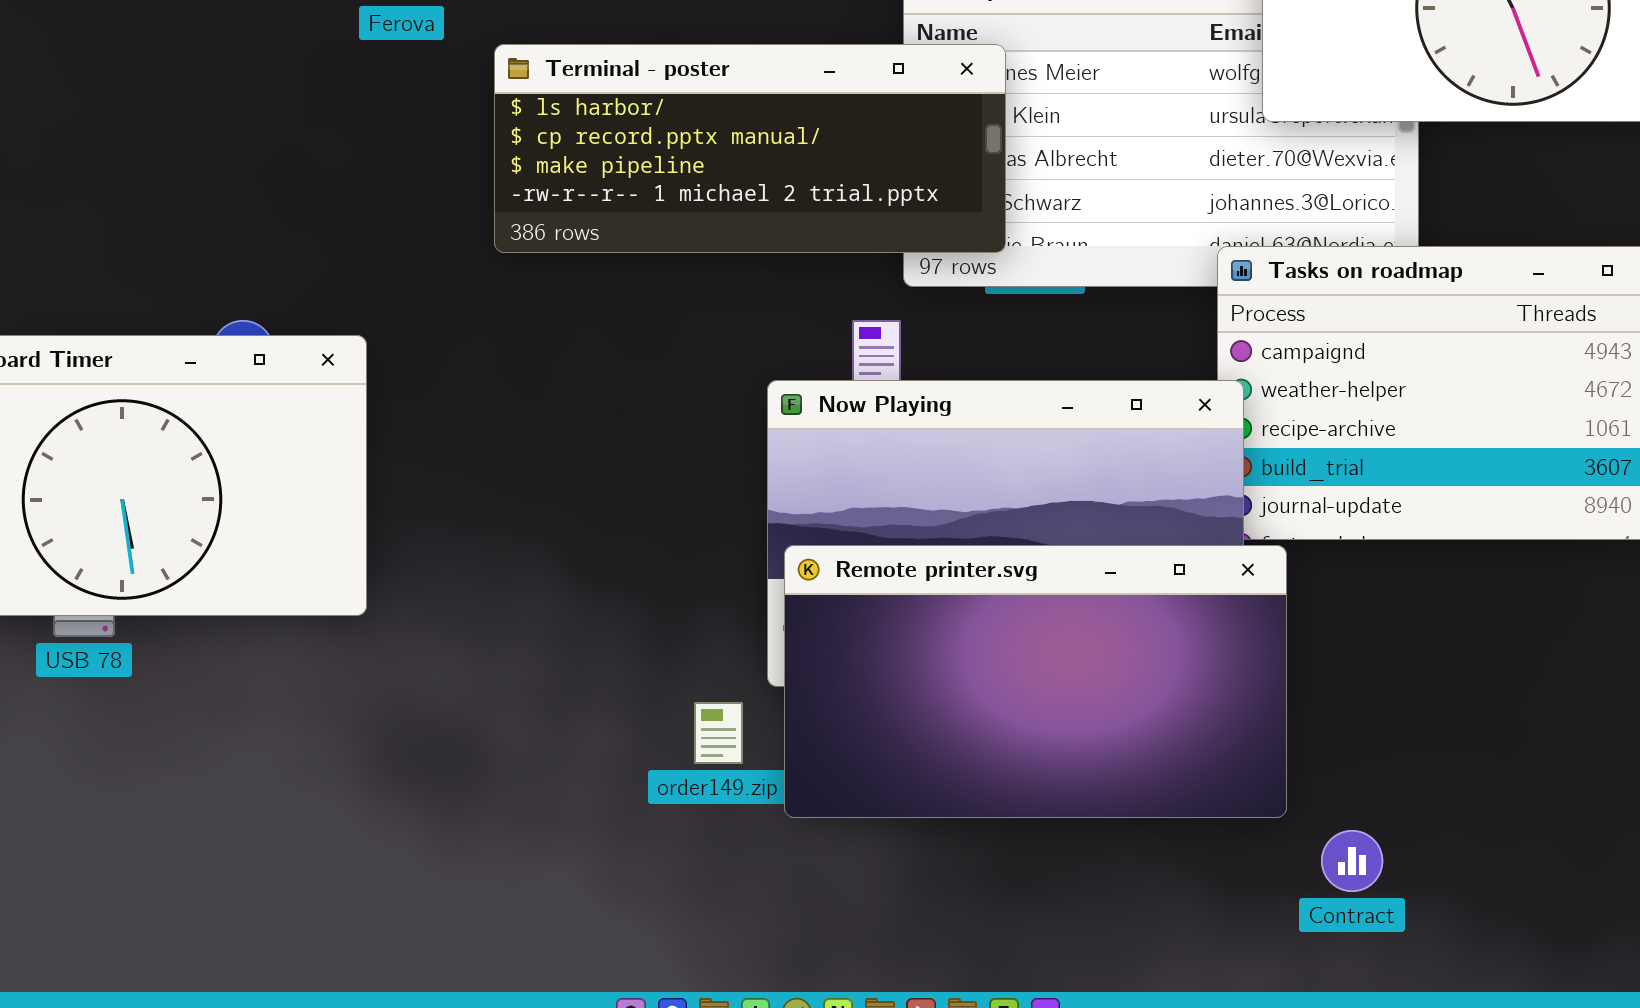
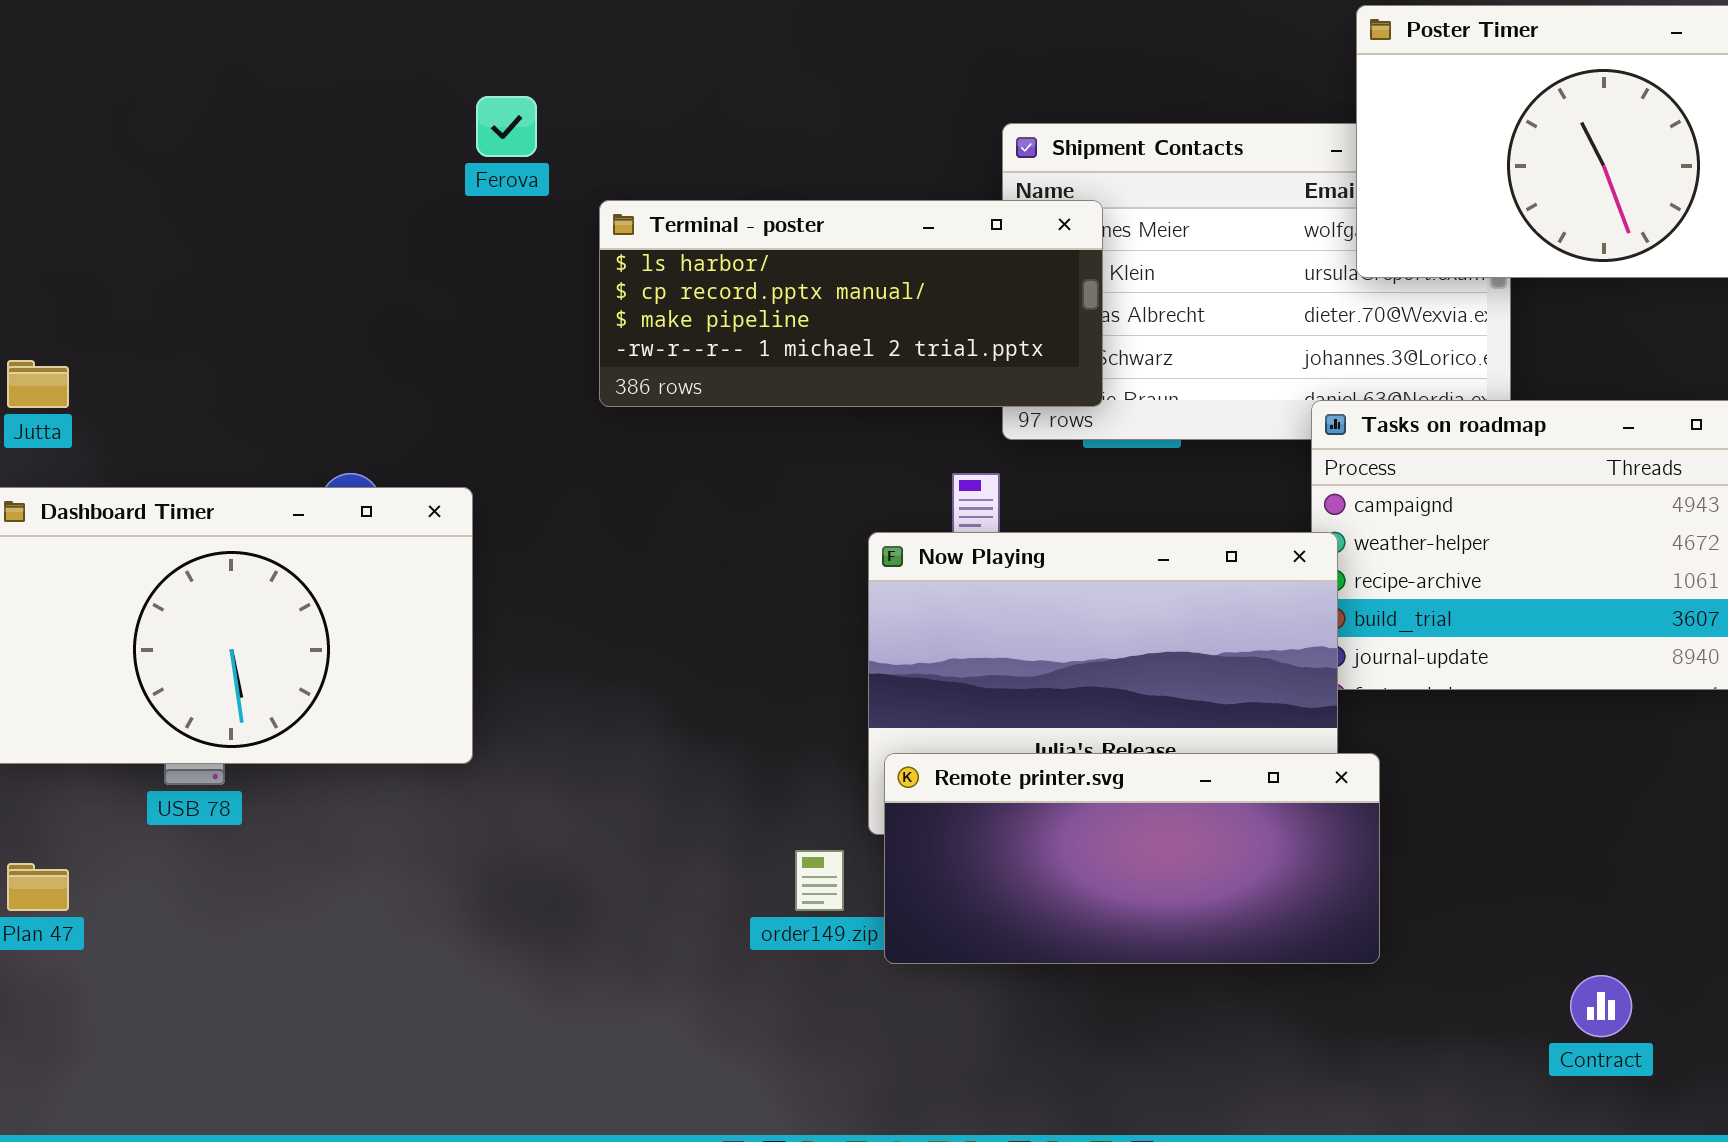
Remote printer.svg: [784,545,1287,818] -> [884,753,1380,964], resized
Contract: [1321,830,1383,892] -> [1570,975,1632,1037], moved

